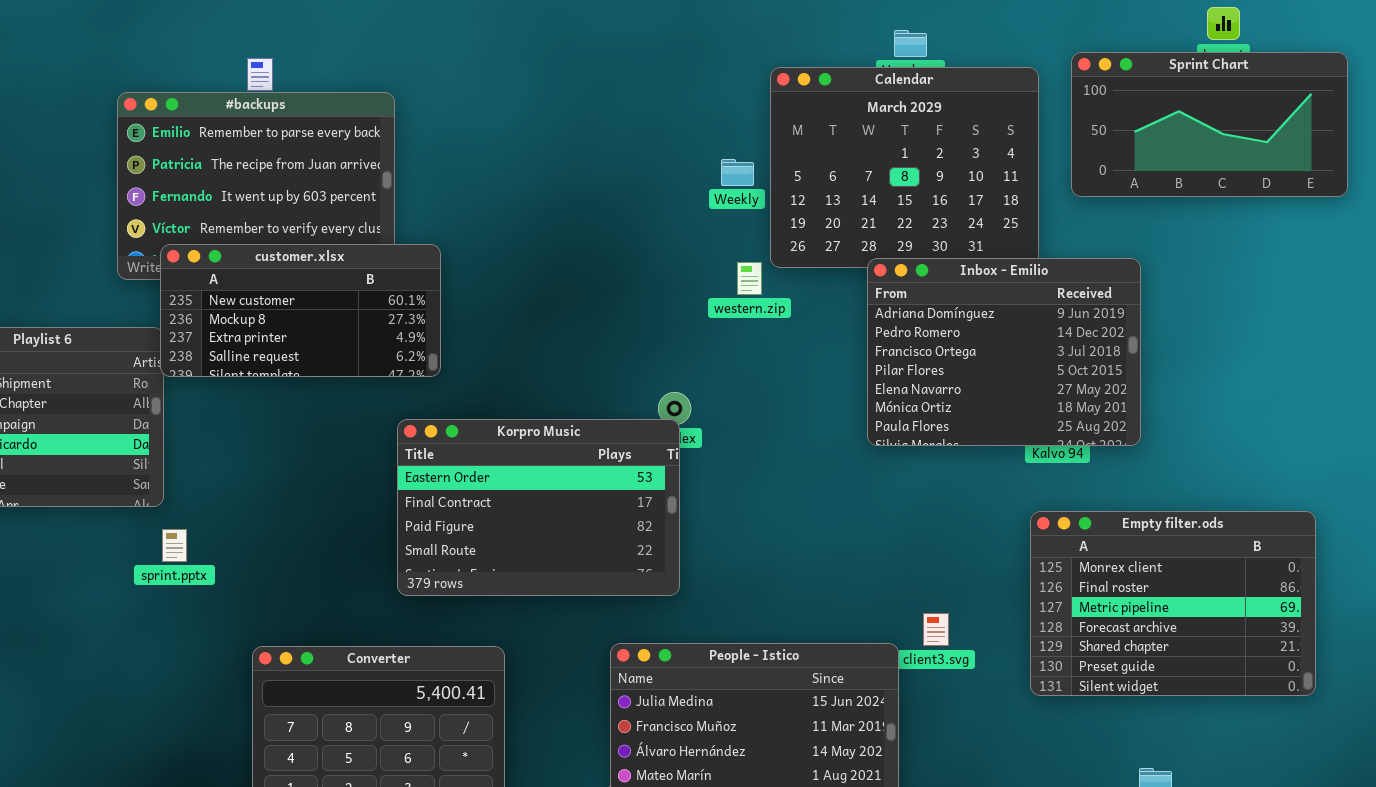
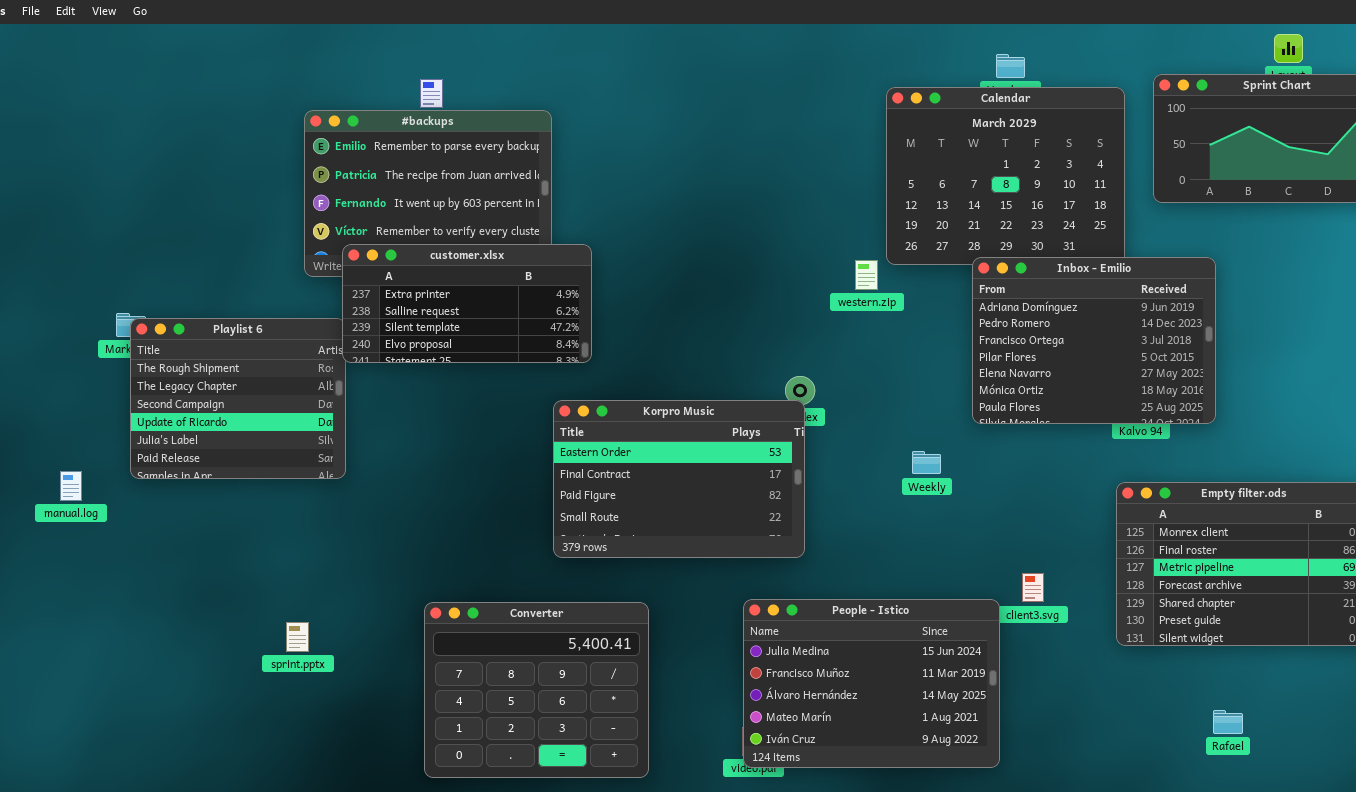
Weekly: [721,159,754,186] -> [912,451,941,474], moved
customer.xlsx: [160,244,441,377] -> [342,244,592,363], scrolled down 2 rows
sprint.pptx: [162,529,187,562] -> [286,622,309,652], moved

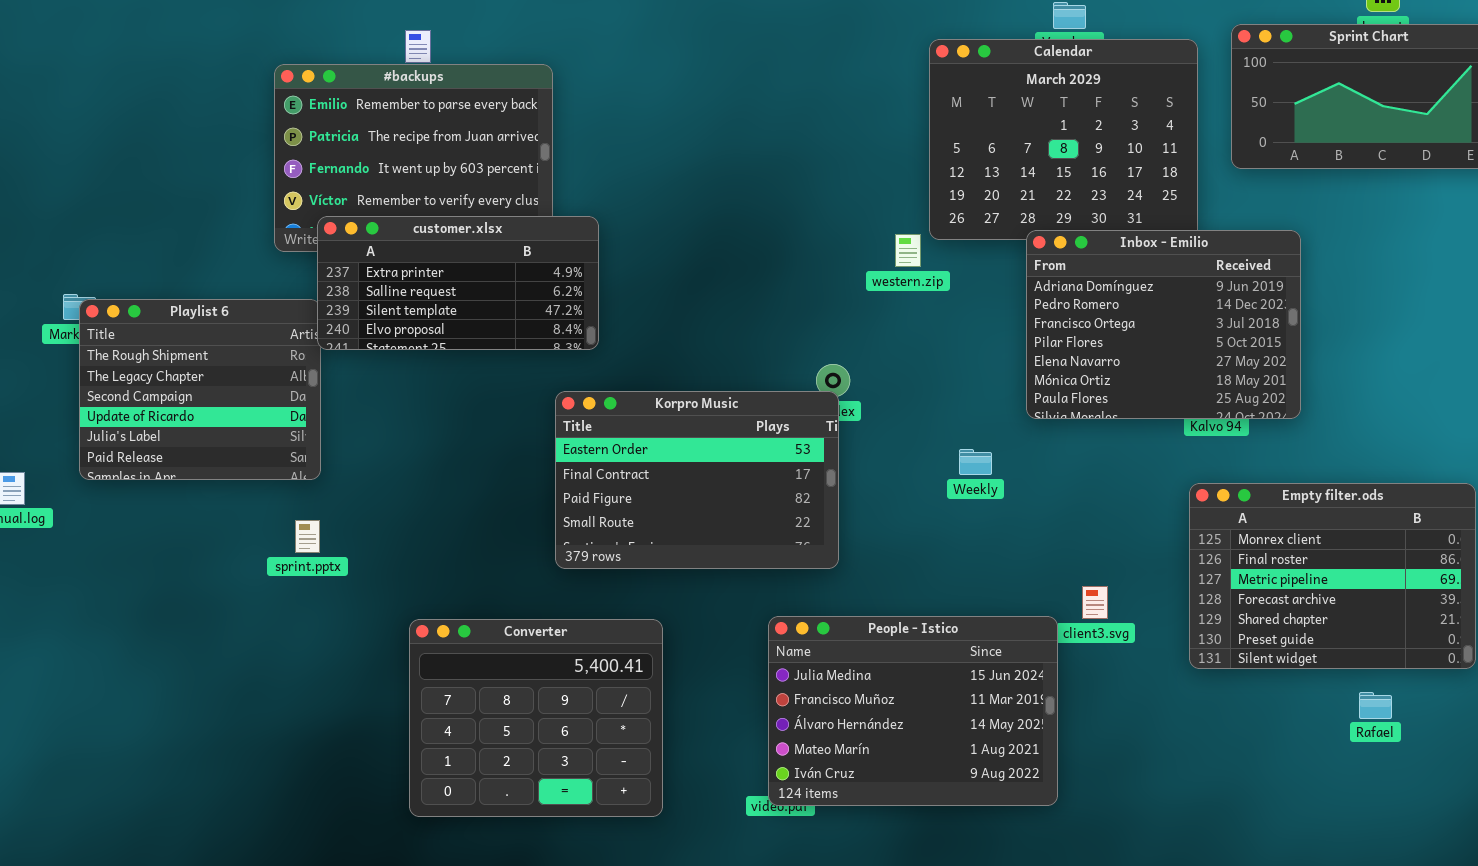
sprint.pptx: [286,622,309,652] -> [295,520,320,553], moved
Rafael: [1213,710,1243,734] -> [1359,692,1392,719], moved

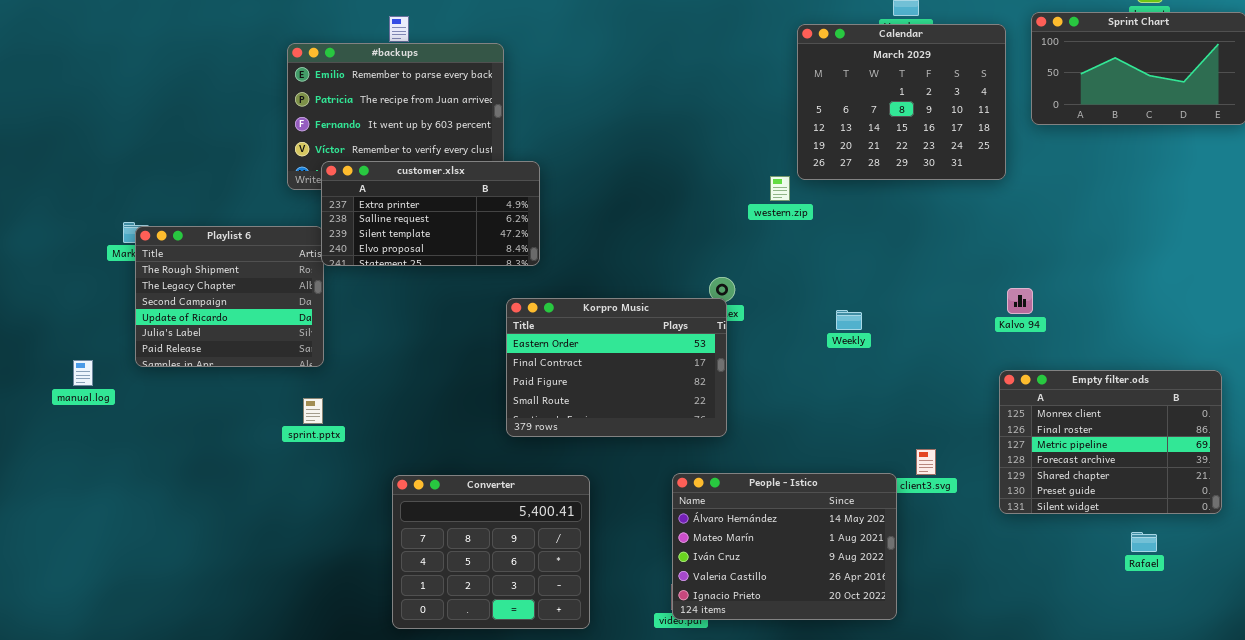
Inbox - Emilio: [1026,230,1301,419] -> none, closed
Weekly: [959,449,992,475] -> [836,310,862,330], moved
People - Istico: [768,616,1058,806] -> [672,473,897,620], scrolled down 2 rows

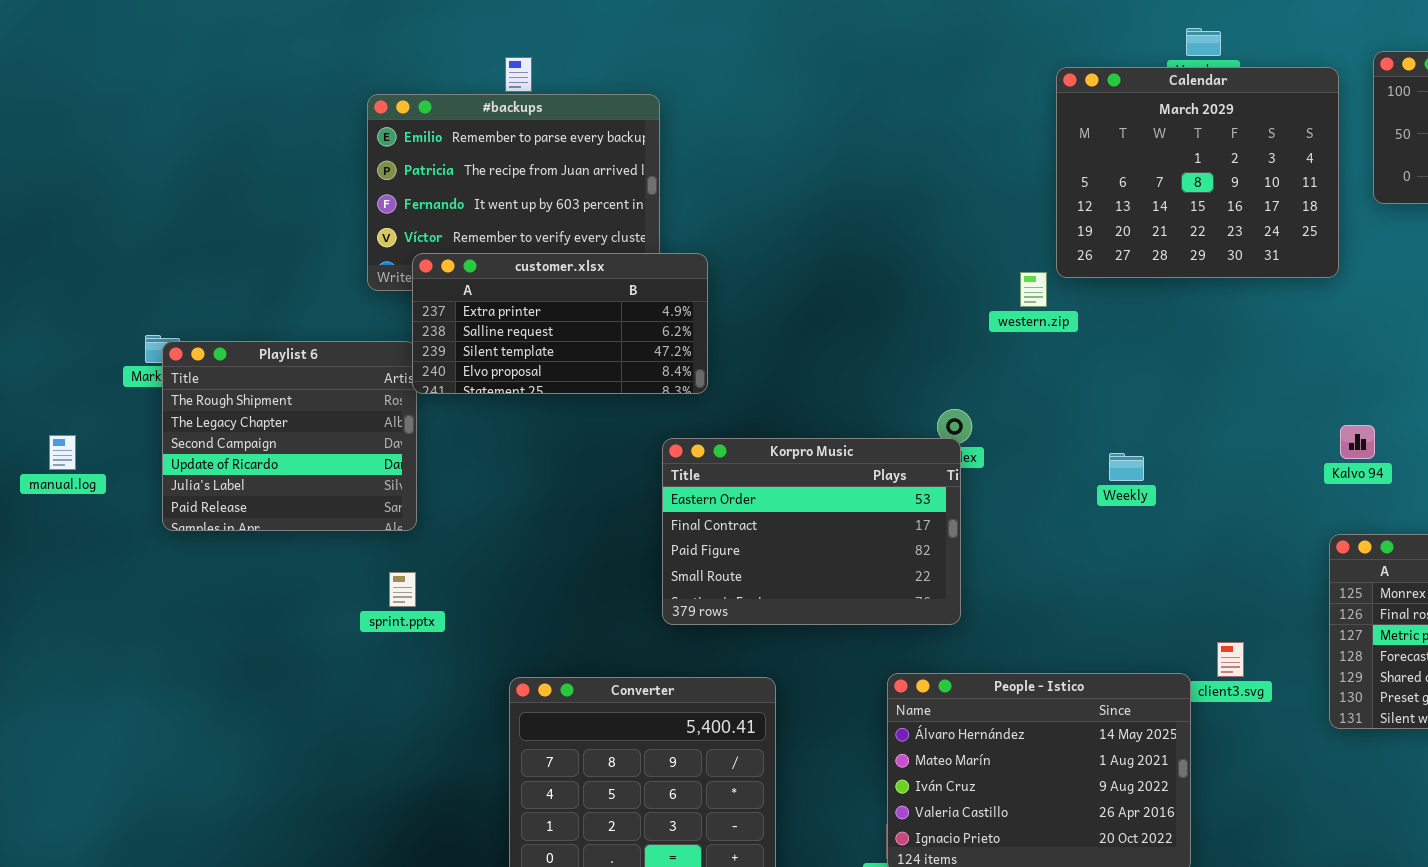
manual.log: [73,360,93,386] -> [49,435,76,470], moved

